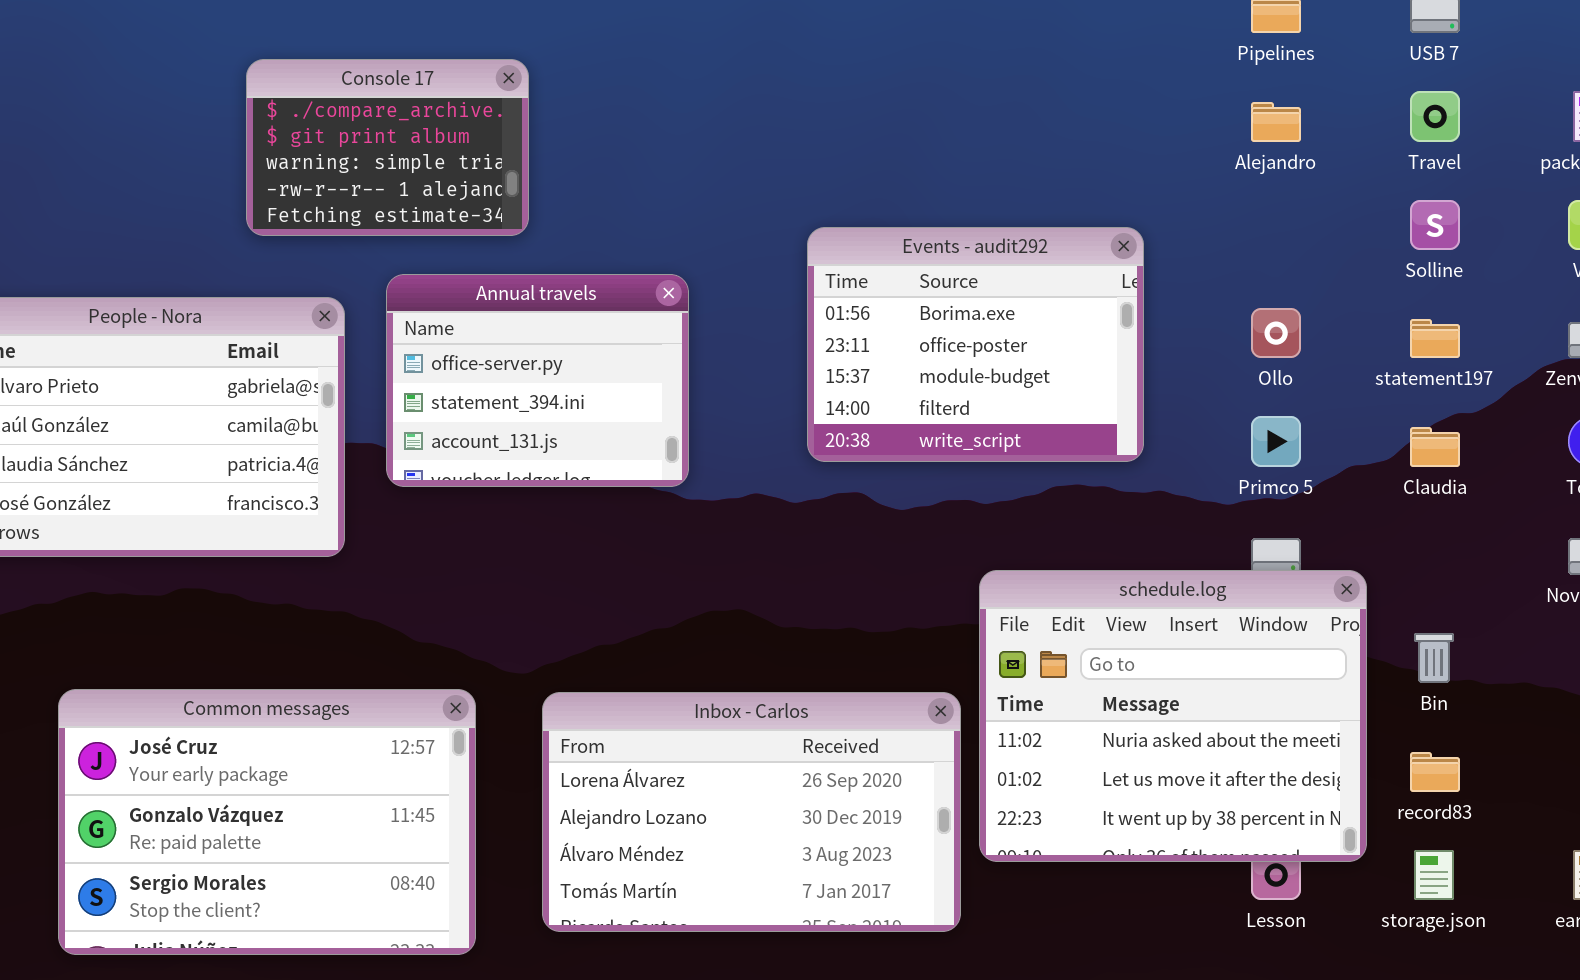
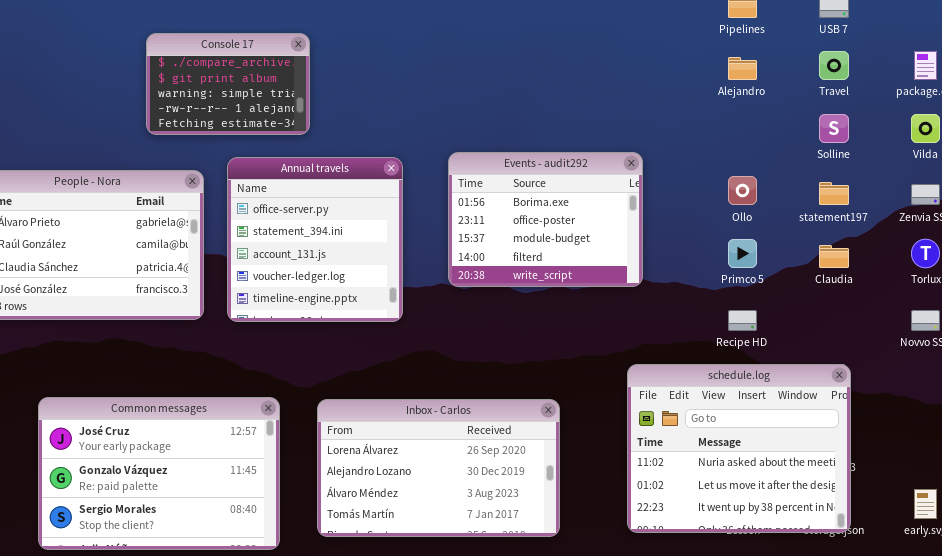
Events - audit292: [807,227,1144,462] -> [448,152,643,287], moved
Annual travels: [386,274,689,487] -> [227,157,403,322], resized
schedule.log: [979,570,1367,862] -> [627,364,851,533], moved

